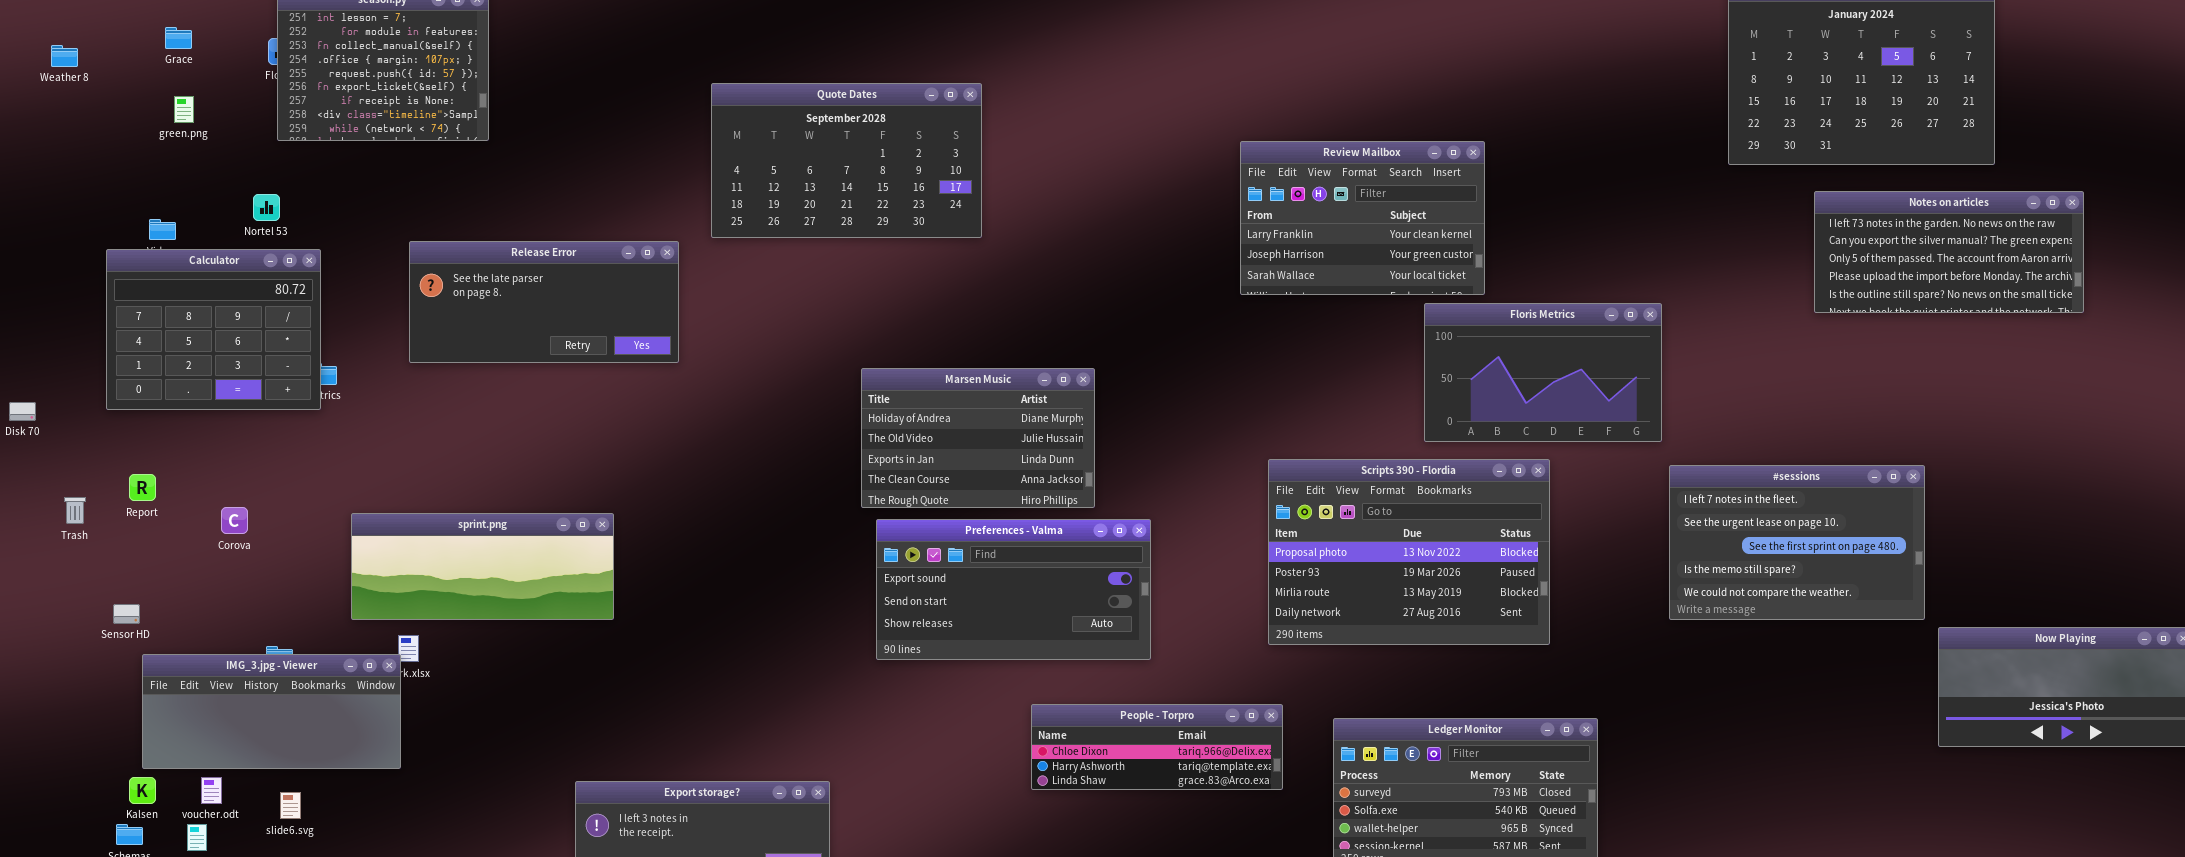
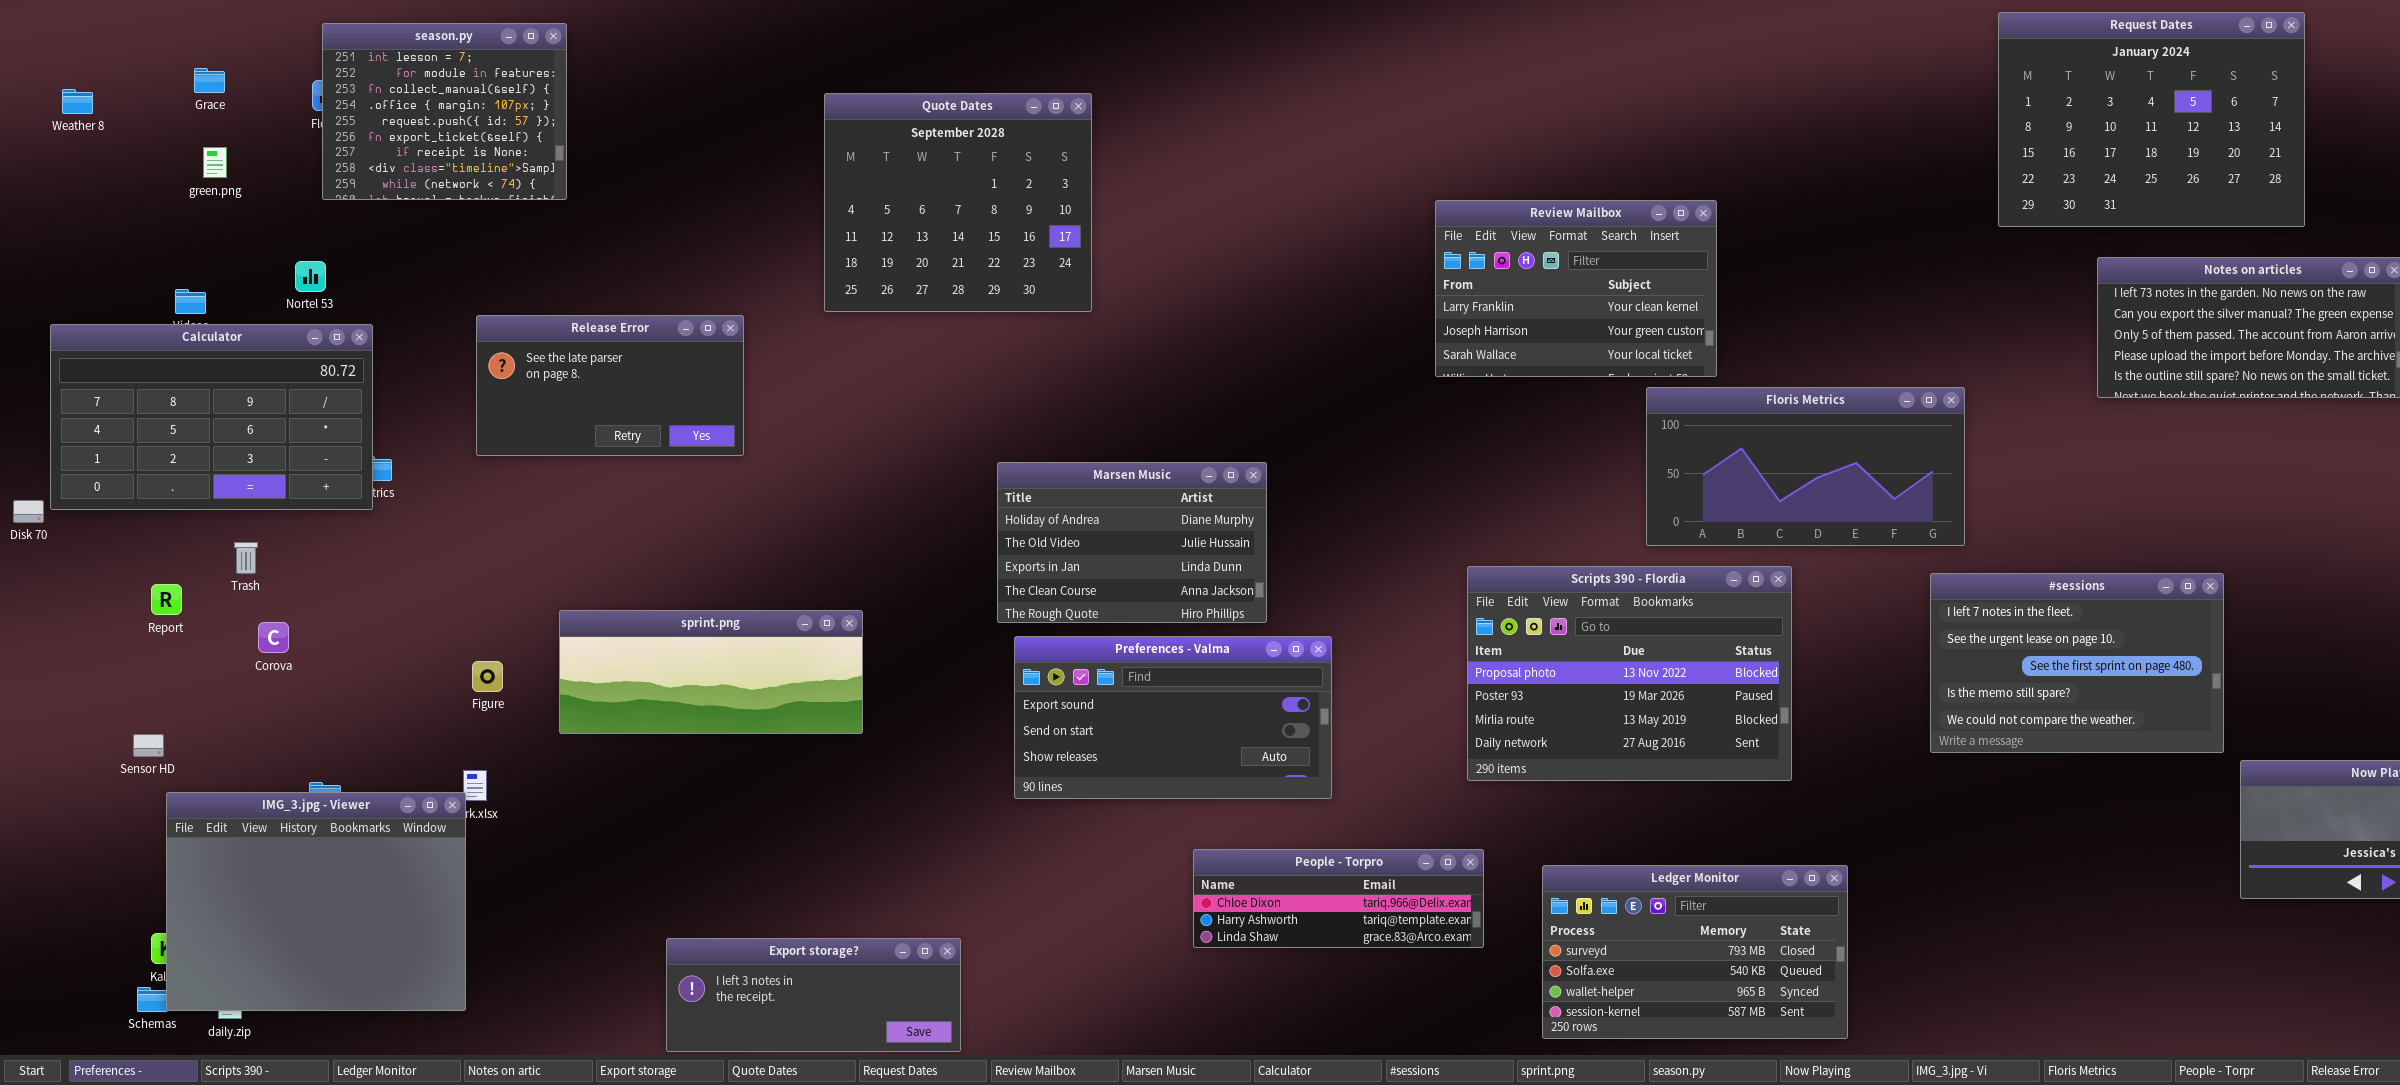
Quote Dates: [711,83,982,238] -> [824,93,1092,312], resized
Release Error: [409,241,679,363] -> [476,315,744,456], resized
Calculator: [106,249,321,410] -> [50,324,373,510], resized
Floris Metrics: [1424,303,1662,442] -> [1646,387,1965,546], resized
Trash: [64,497,86,524] -> [234,542,258,574], moved
sprint.png: [351,513,614,620] -> [559,610,863,734], moved
IMG_3.jpg - Viewer: [142,654,401,769] -> [166,792,466,1011], resized

